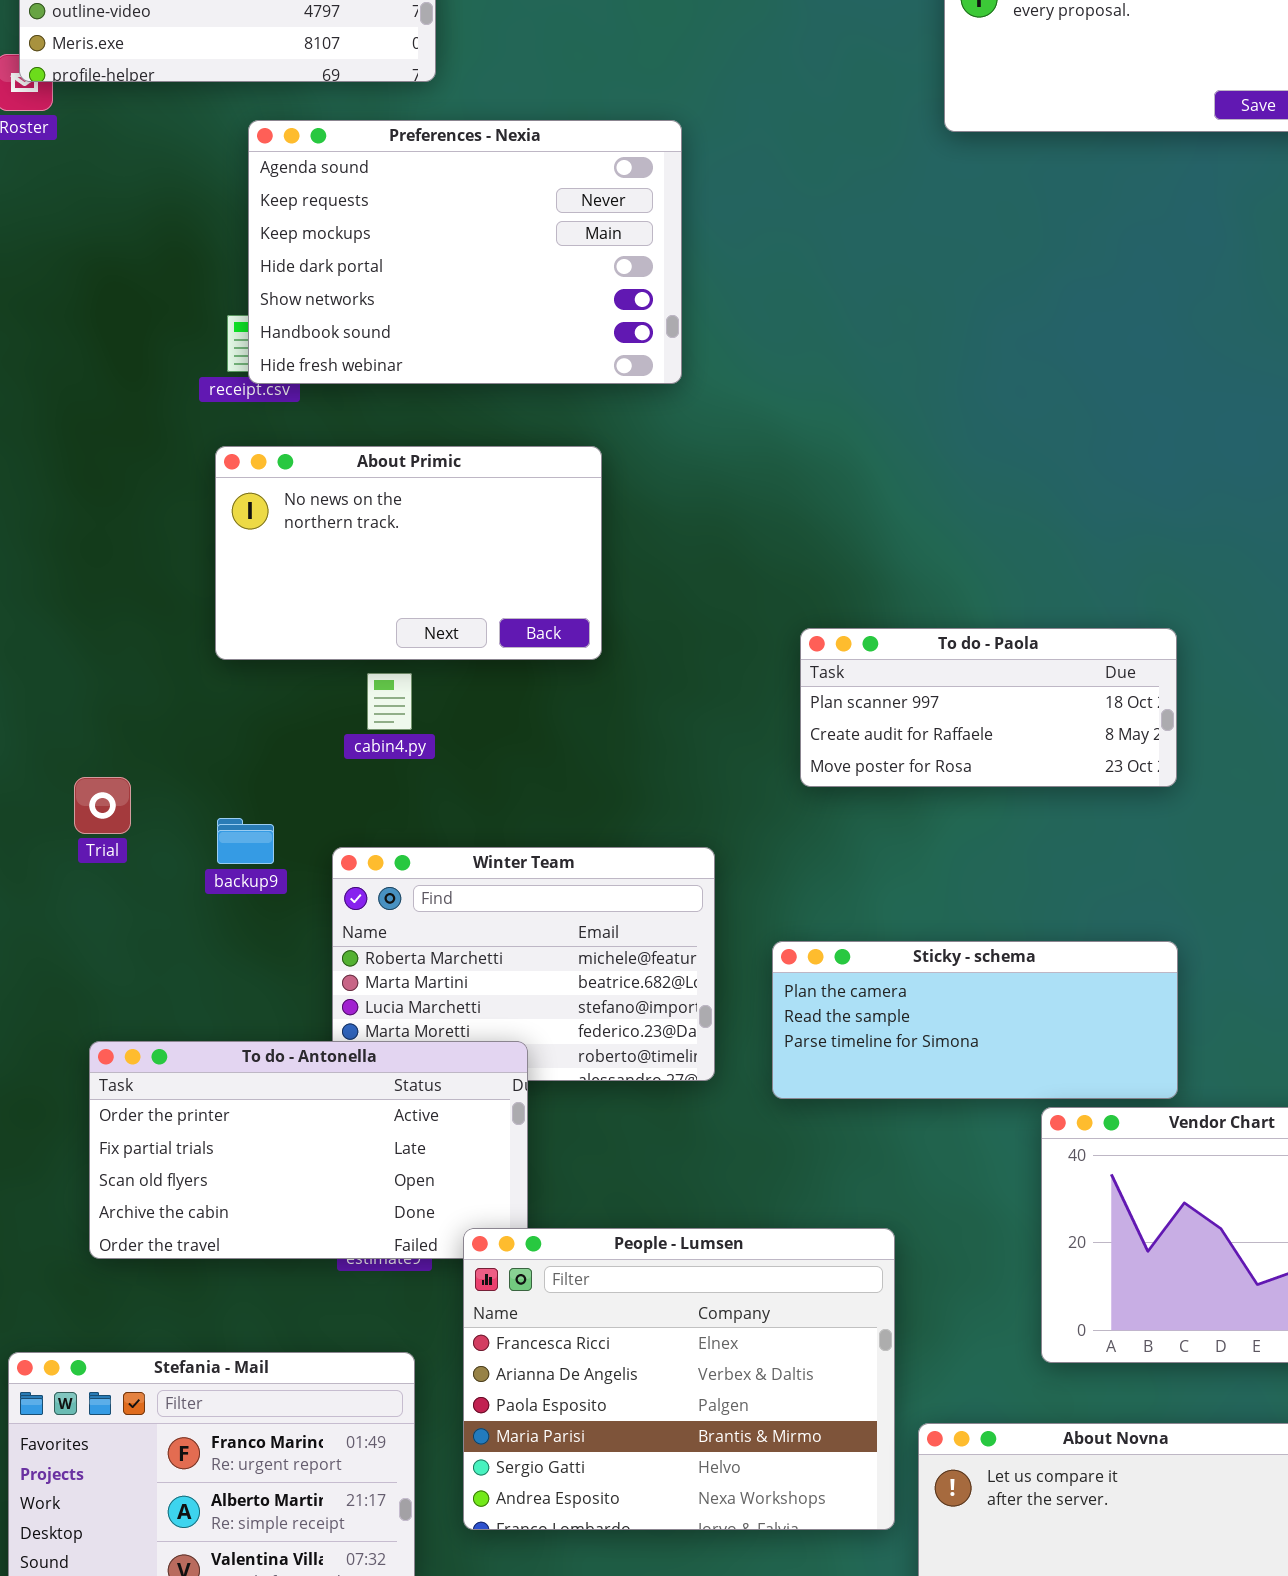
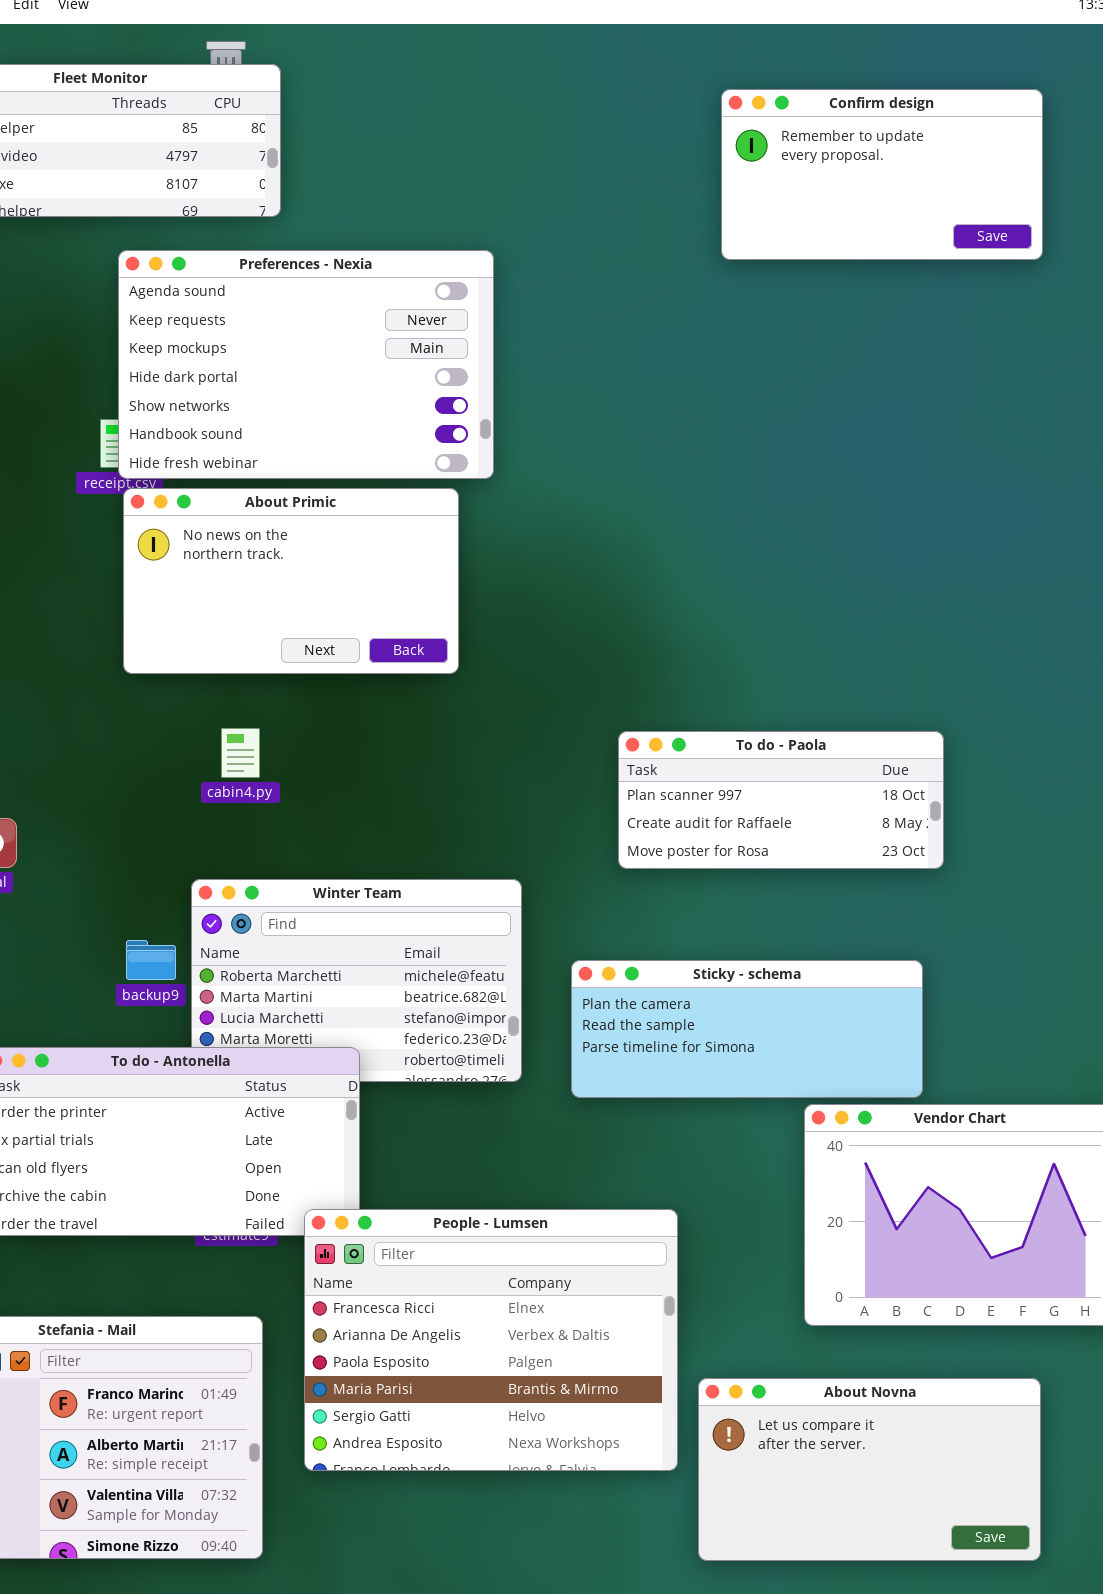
About Primic: [215,446,602,660] -> [123,488,459,674], moved
To do - Paola: [800,628,1177,787] -> [618,731,944,869], moved
backup9: [217,818,274,864] -> [126,940,176,980], moved

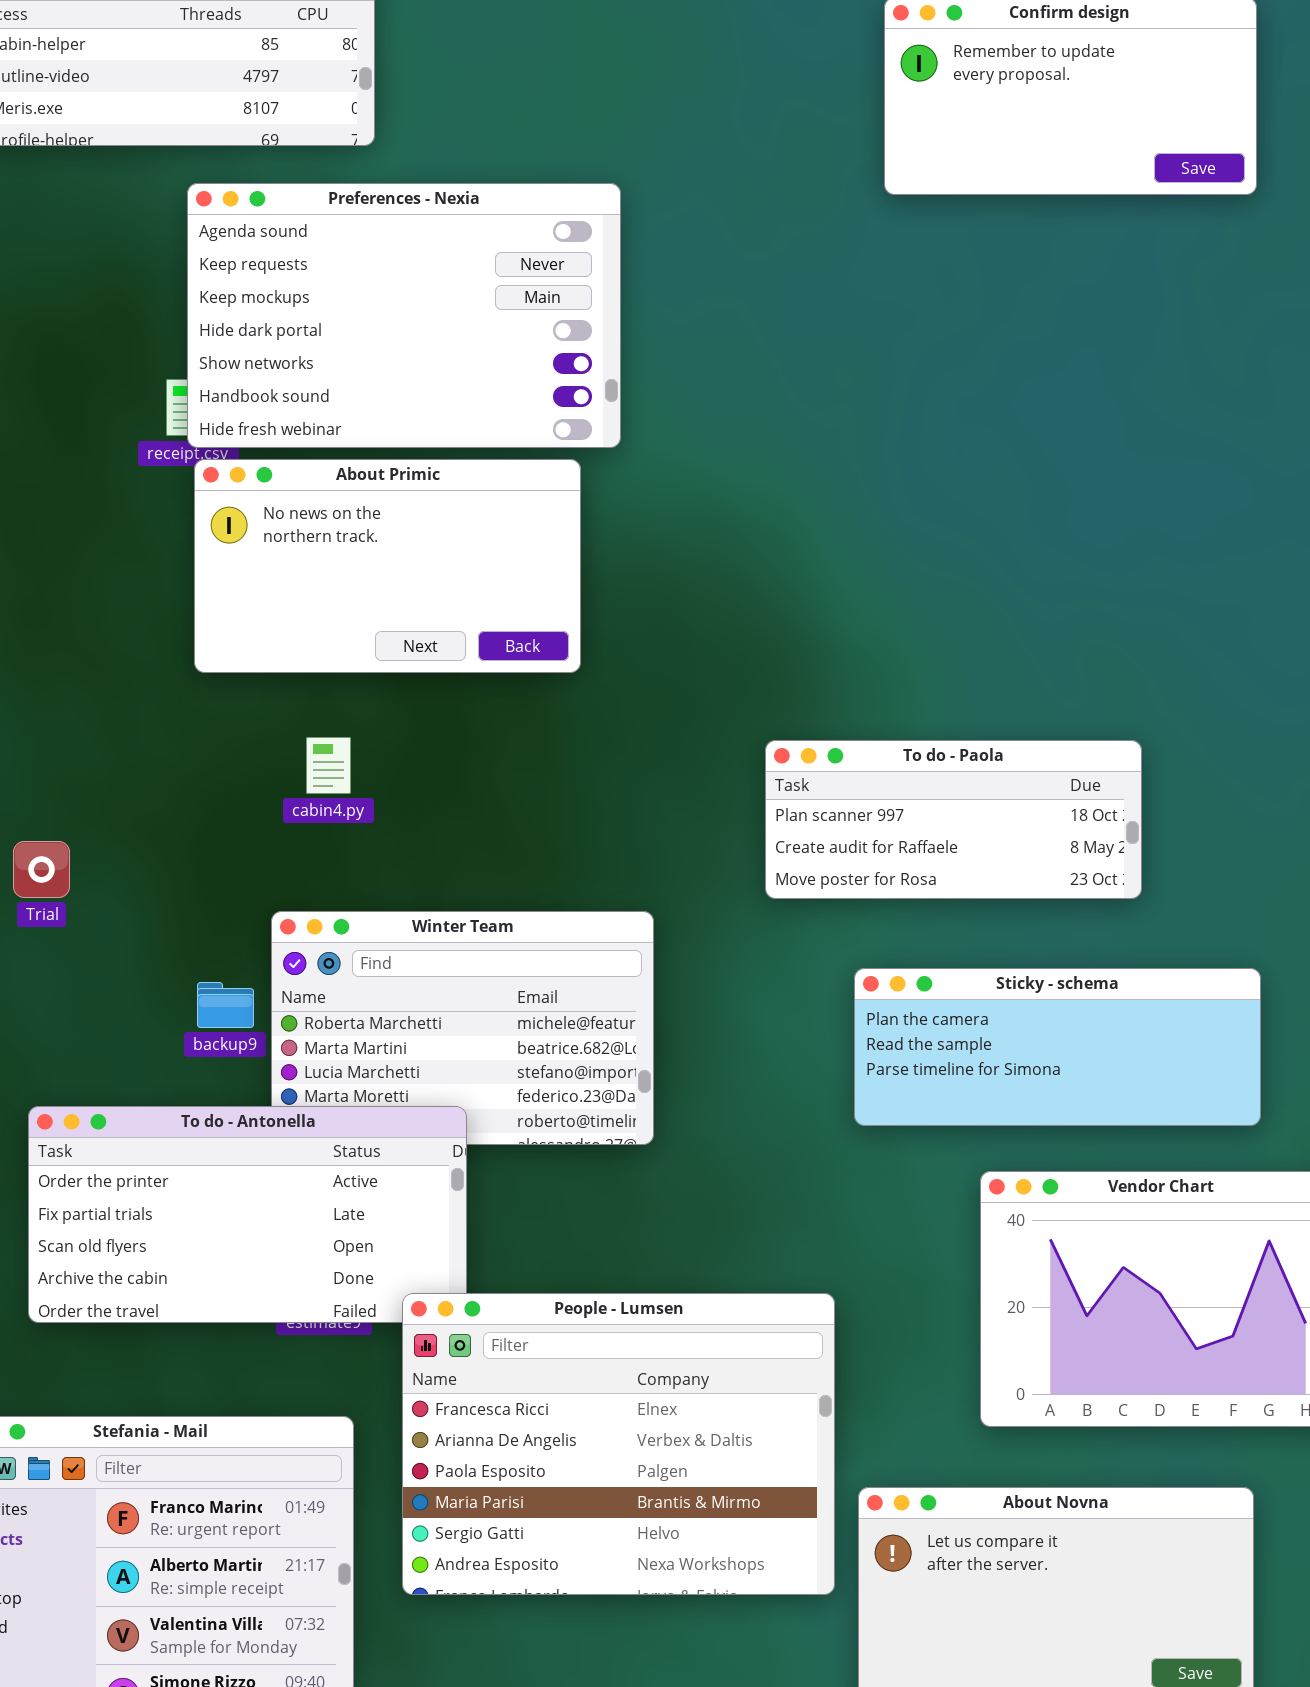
Sticky - schema: [571,960,923,1098] -> [854,968,1261,1126], moved

